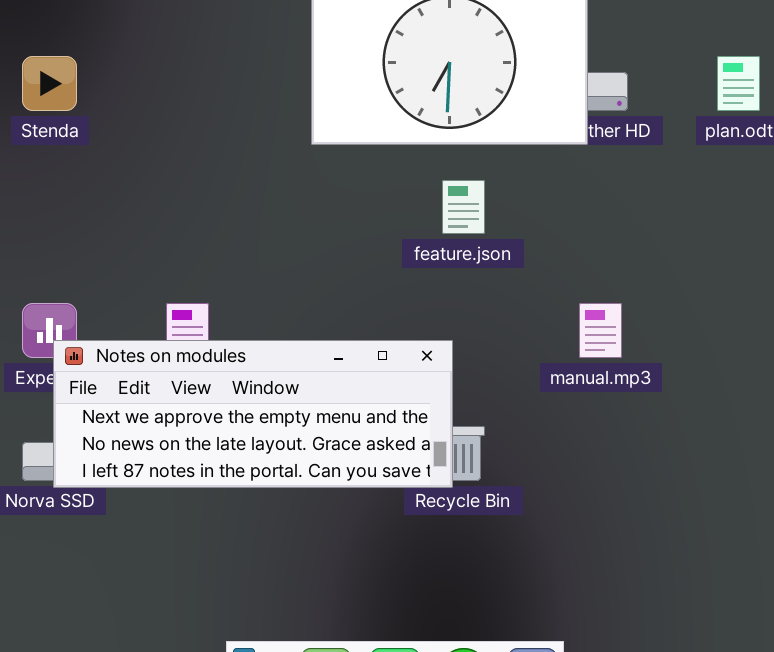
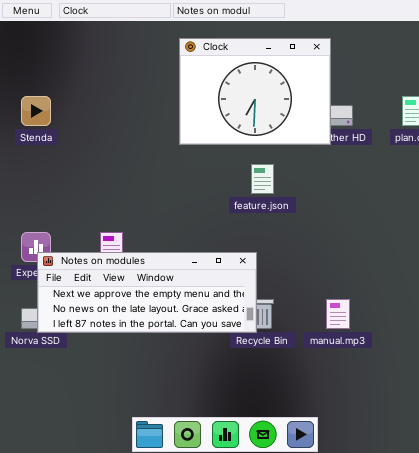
manual.mp3: [579,303,622,358] -> [326,299,350,329], moved

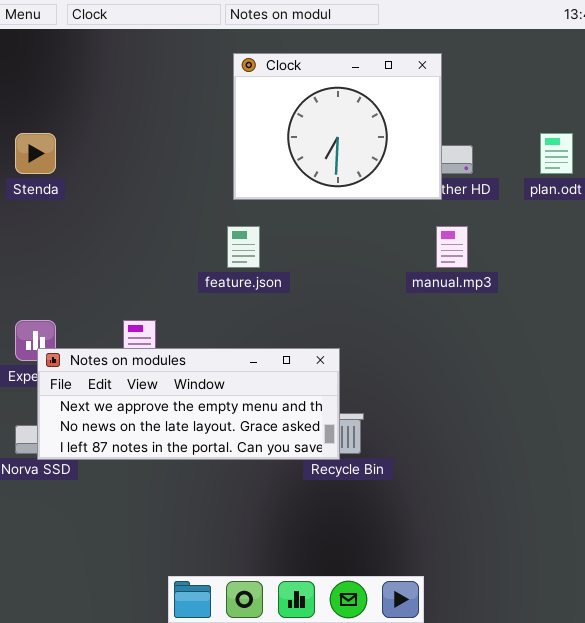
feature.json: [251,164,274,194] -> [227,226,260,268], moved
manual.mp3: [326,299,350,329] -> [436,226,468,268], moved

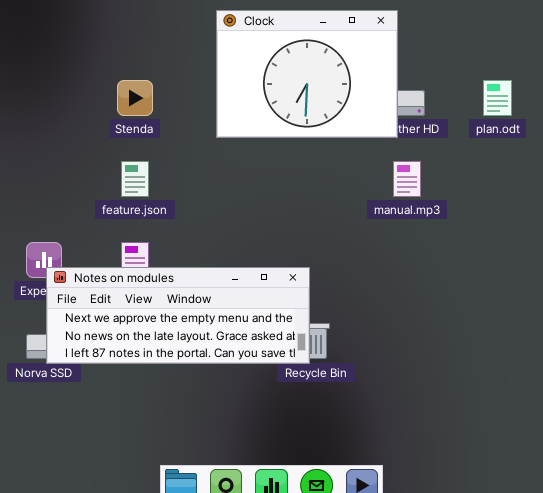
Stenda: [15,133,56,174] -> [117,80,153,116], moved
feature.json: [227,226,260,268] -> [121,161,149,197], moved

